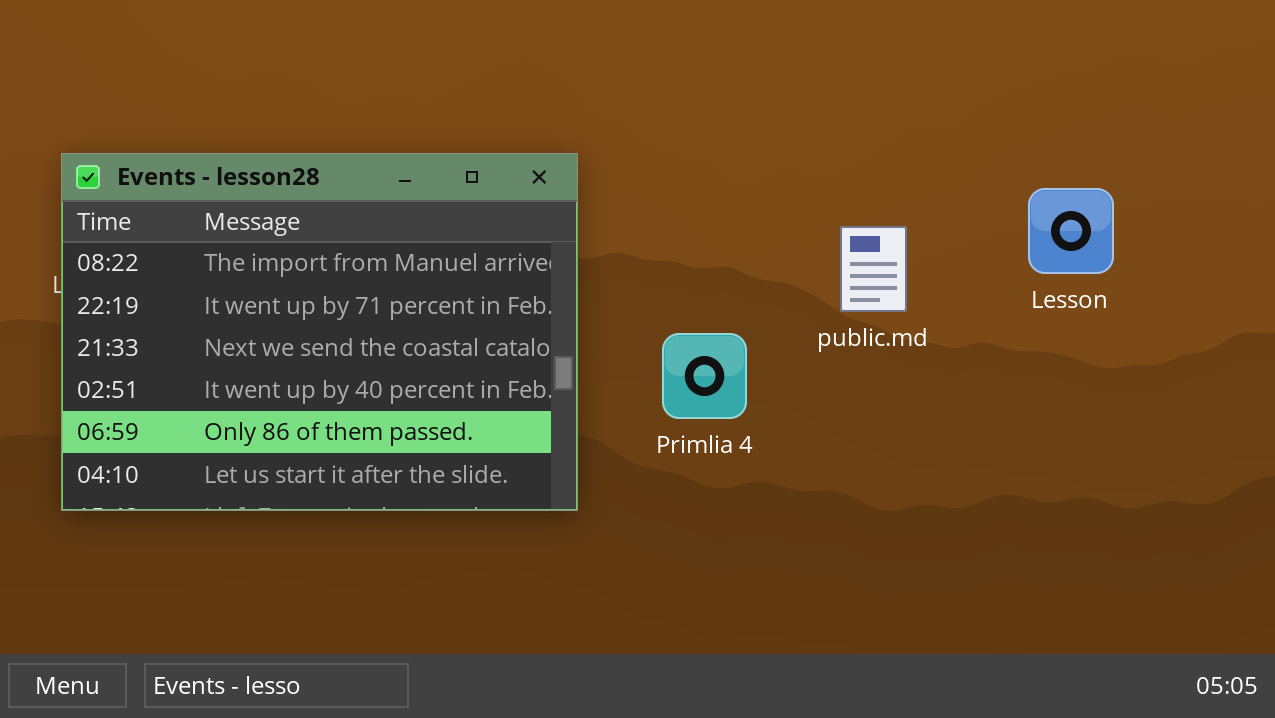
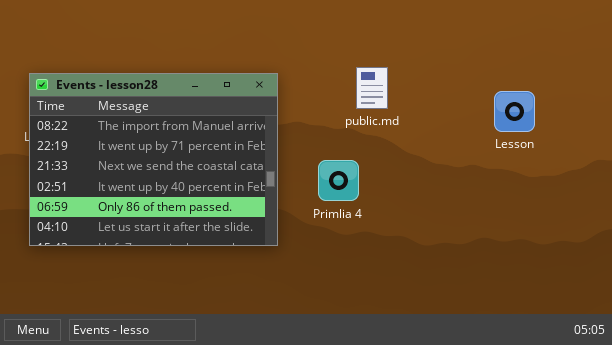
public.md: [840,226,907,312] -> [356,67,388,109], moved

